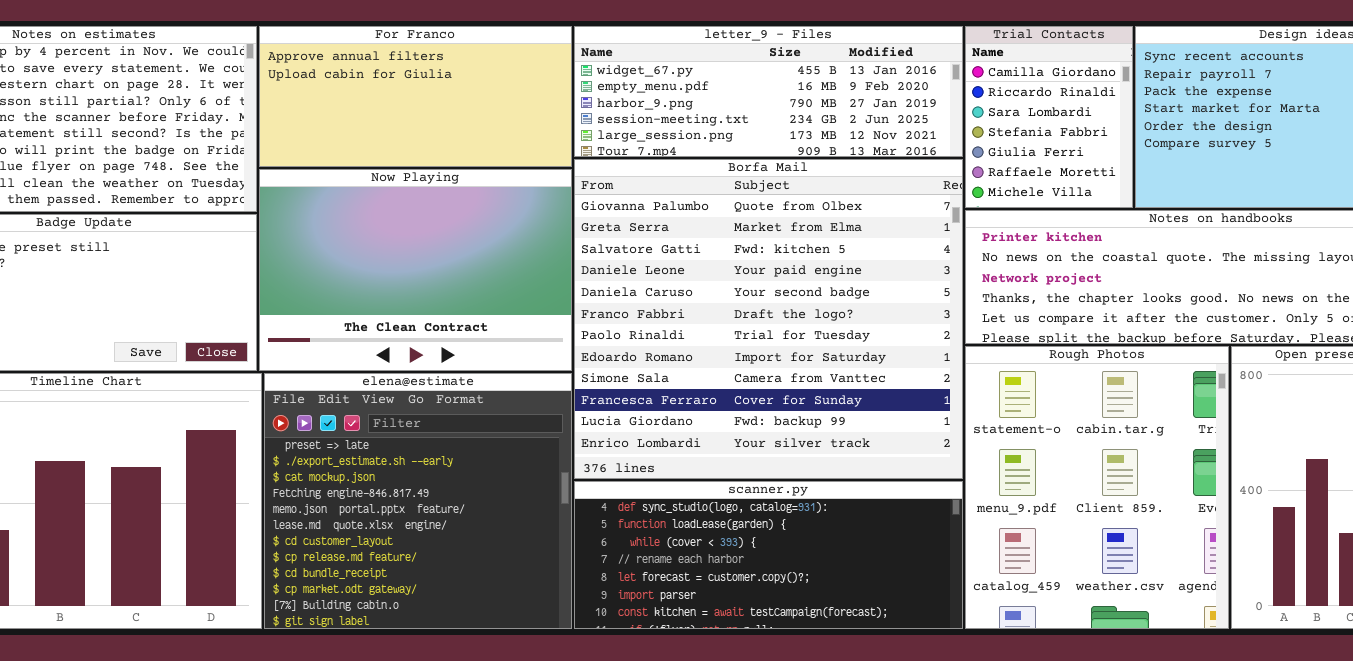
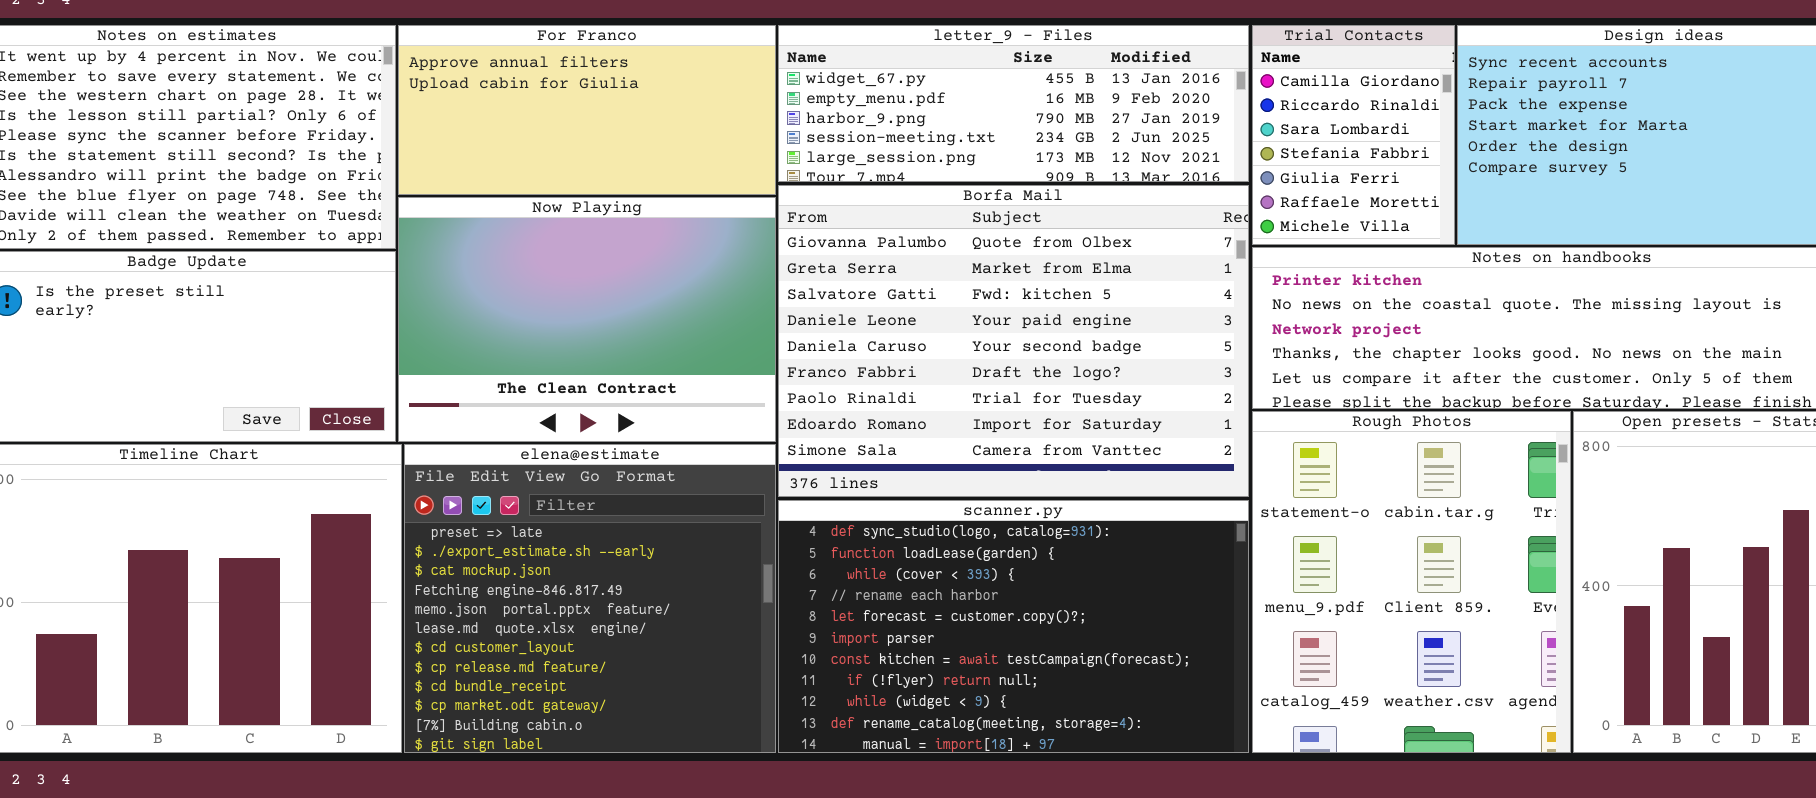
Borfa Mail: [574,159,963,479] -> [778,185,1249,497], resized
scanner.py: [574,481,963,629] -> [778,500,1249,753], resized

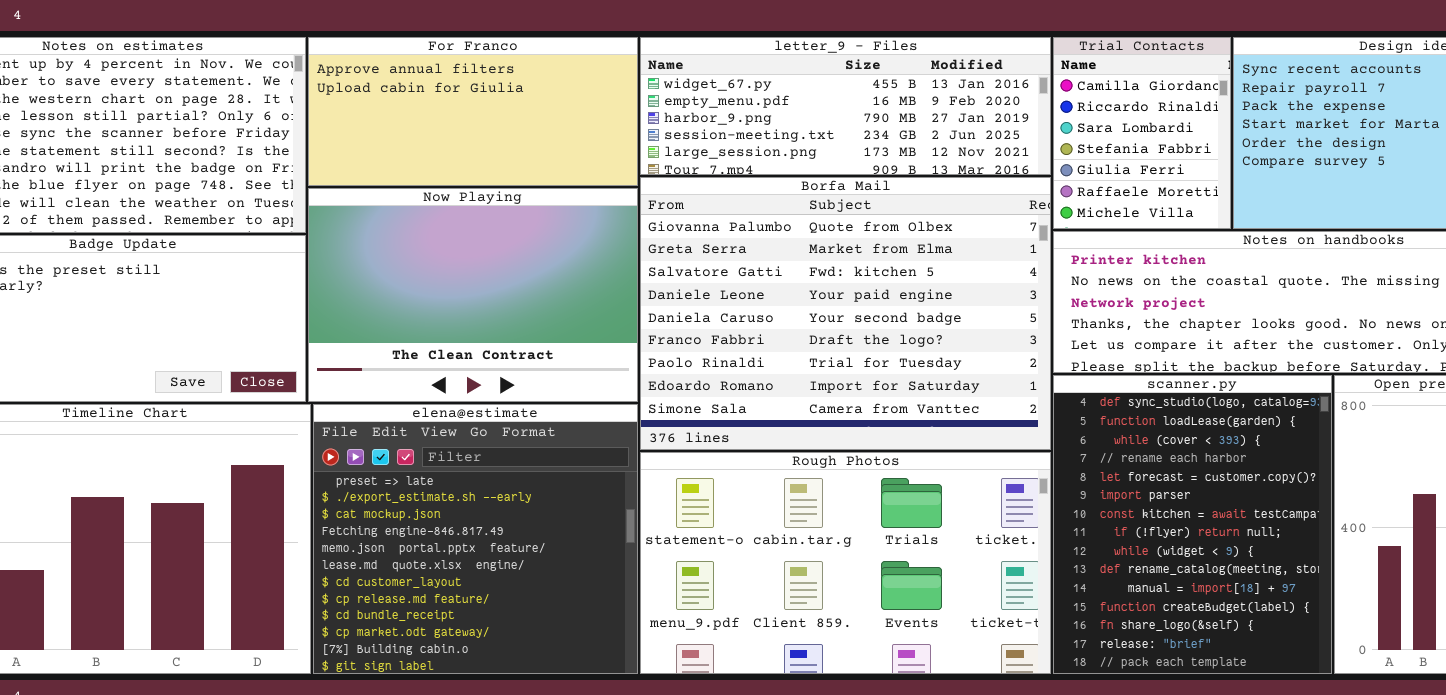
Rough Photos: [1252,411,1571,753] -> [640,452,1051,674], moved, resized
scanner.py: [778,500,1249,753] -> [1053,375,1332,674], moved, resized

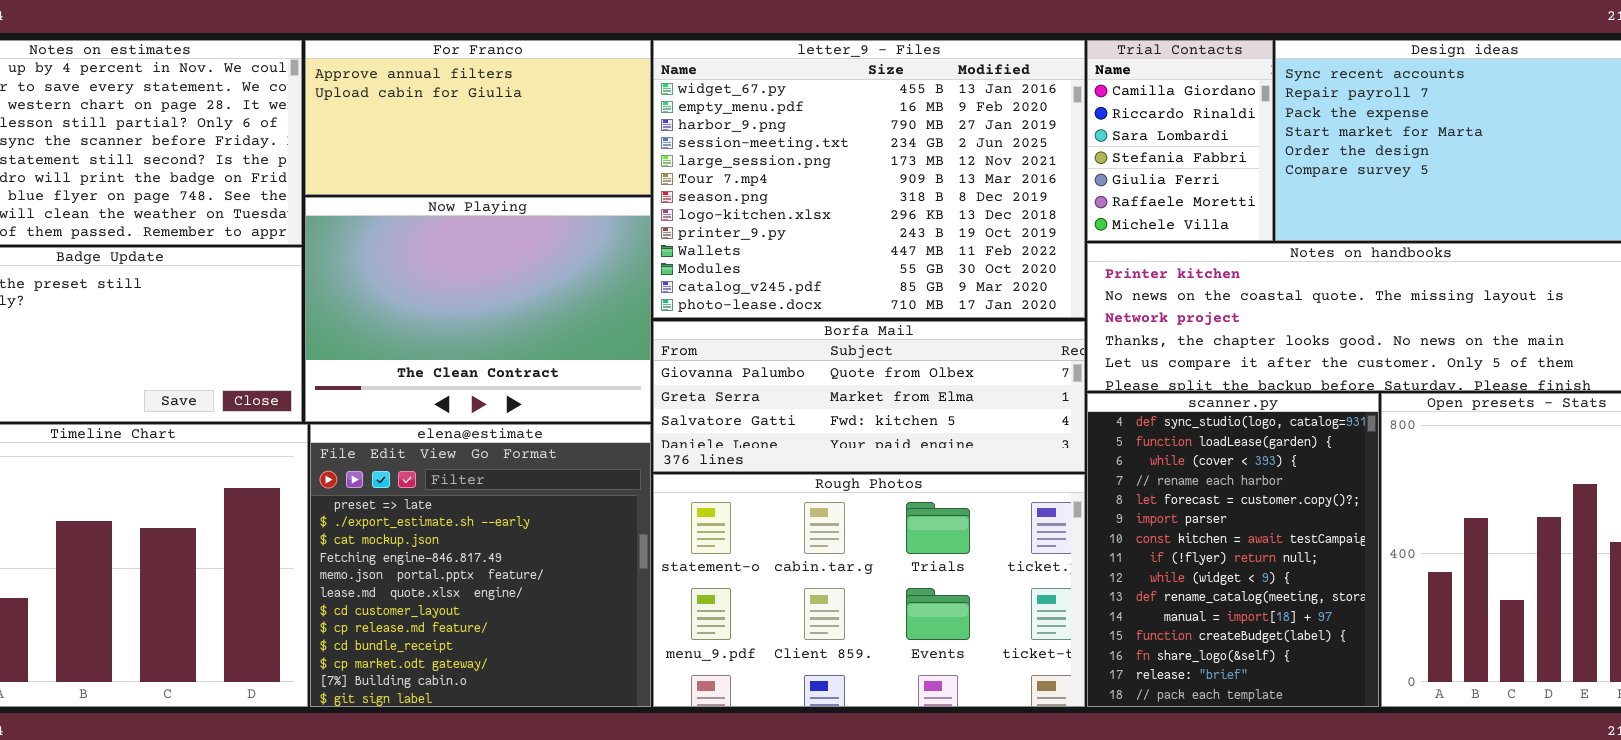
letter_9 - Files: [640,37,1051,175] -> [653,40,1085,318], resized
Borfa Mail: [640,177,1051,450] -> [653,321,1085,472], resized

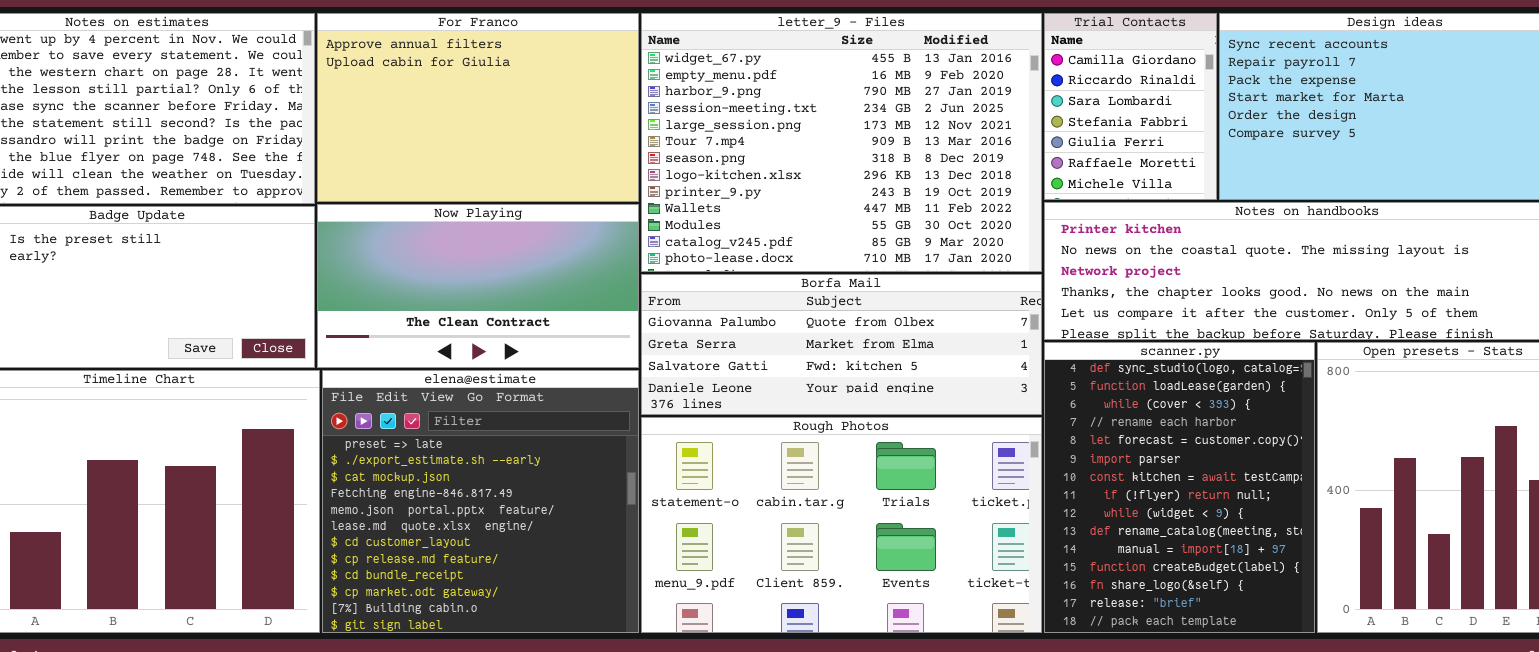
For Franco: [305,40,651,195] -> [317,13,639,202], resized
Now Playing: [305,197,651,422] -> [317,204,639,368], resized

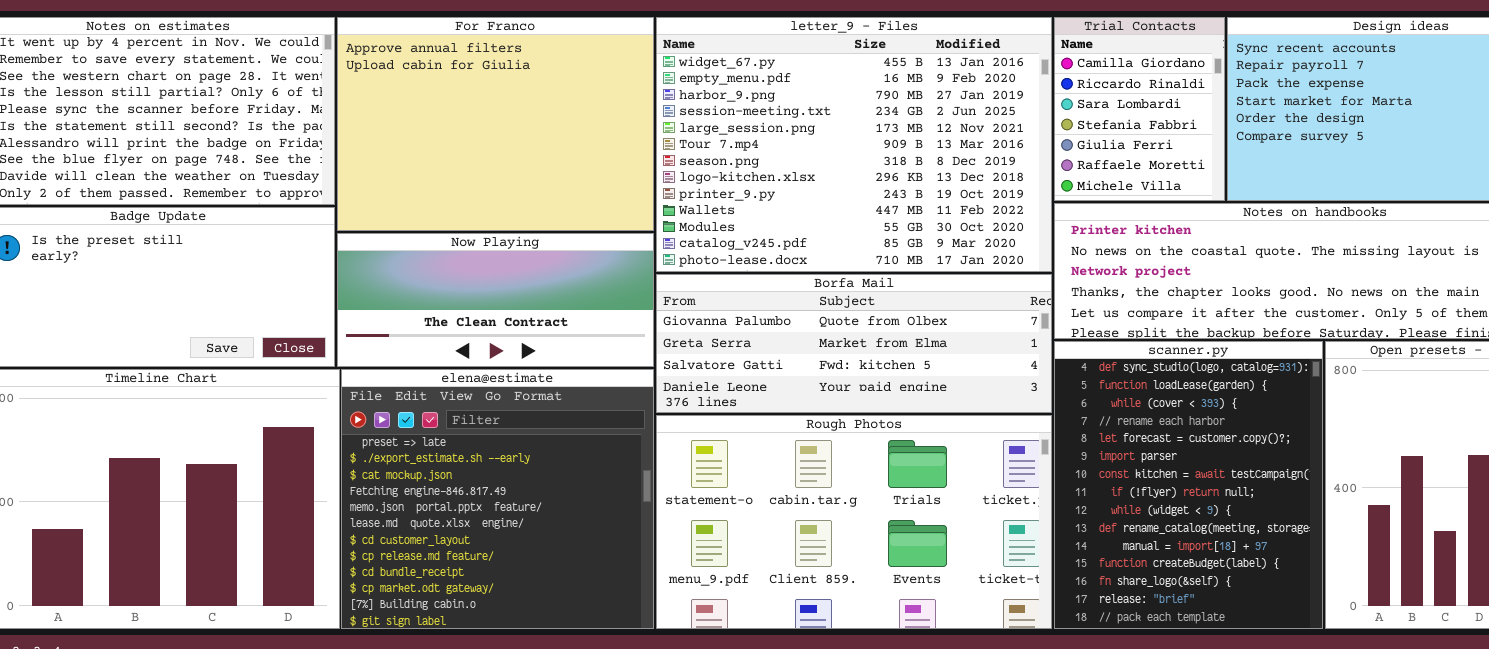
For Franco: [317,13,639,202] -> [337,17,654,231], resized
Now Playing: [317,204,639,368] -> [337,233,654,367], resized

